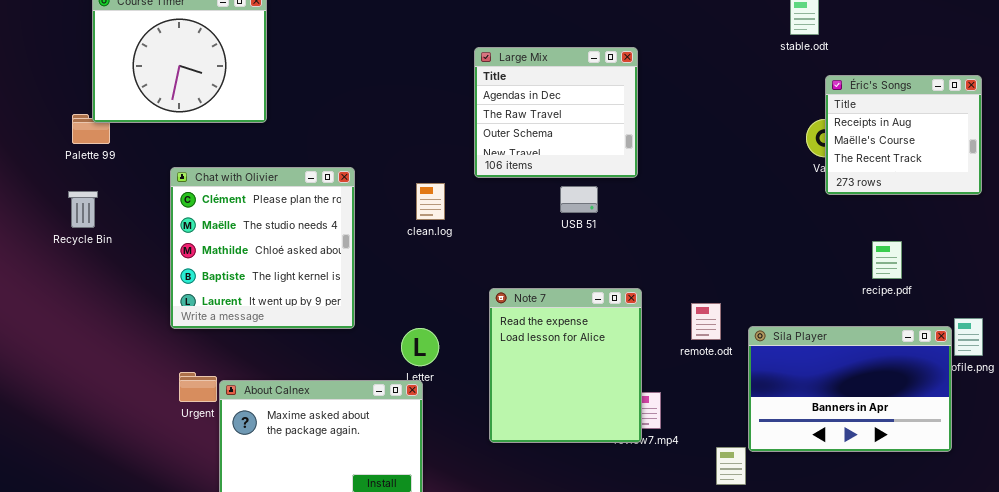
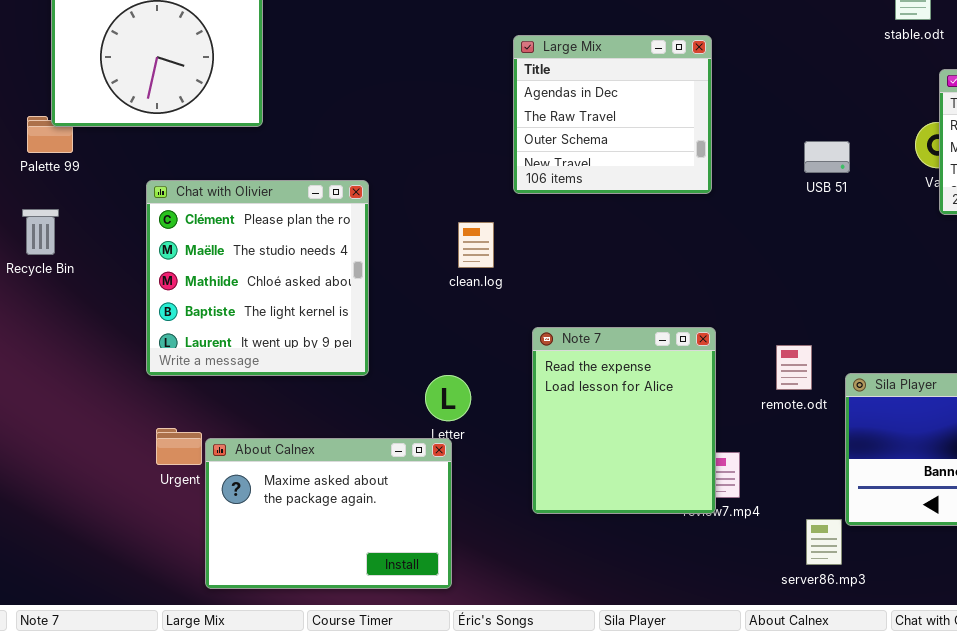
clean.log: [416,183,445,220] -> [458,222,494,268], moved
USB 51: [560,186,598,213] -> [804,141,850,173], moved

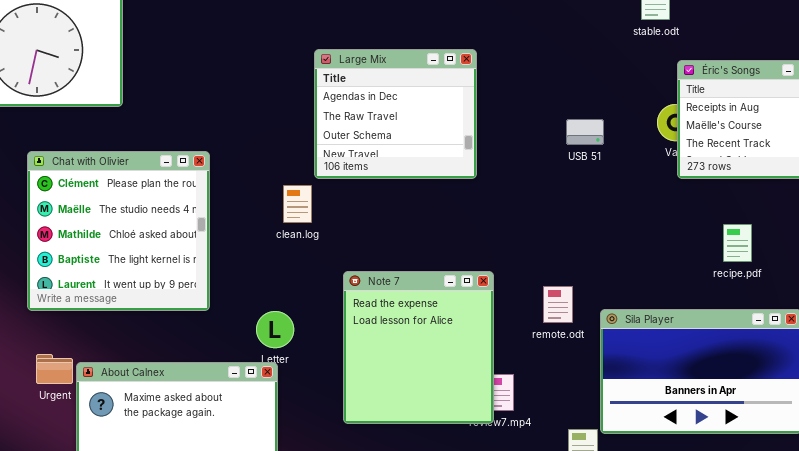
Large Mix: [513,35,712,194] -> [314,49,477,179], moved

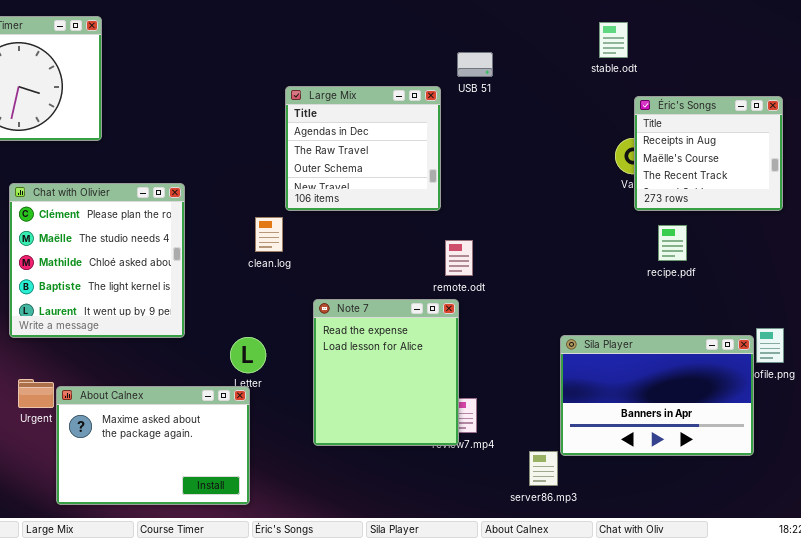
USB 51: [566,119,604,145] -> [457,52,493,77], moved
recipe.pdf: [723,224,752,262] -> [658,225,687,261], moved
remote.odt: [543,286,573,323] -> [445,240,473,276], moved

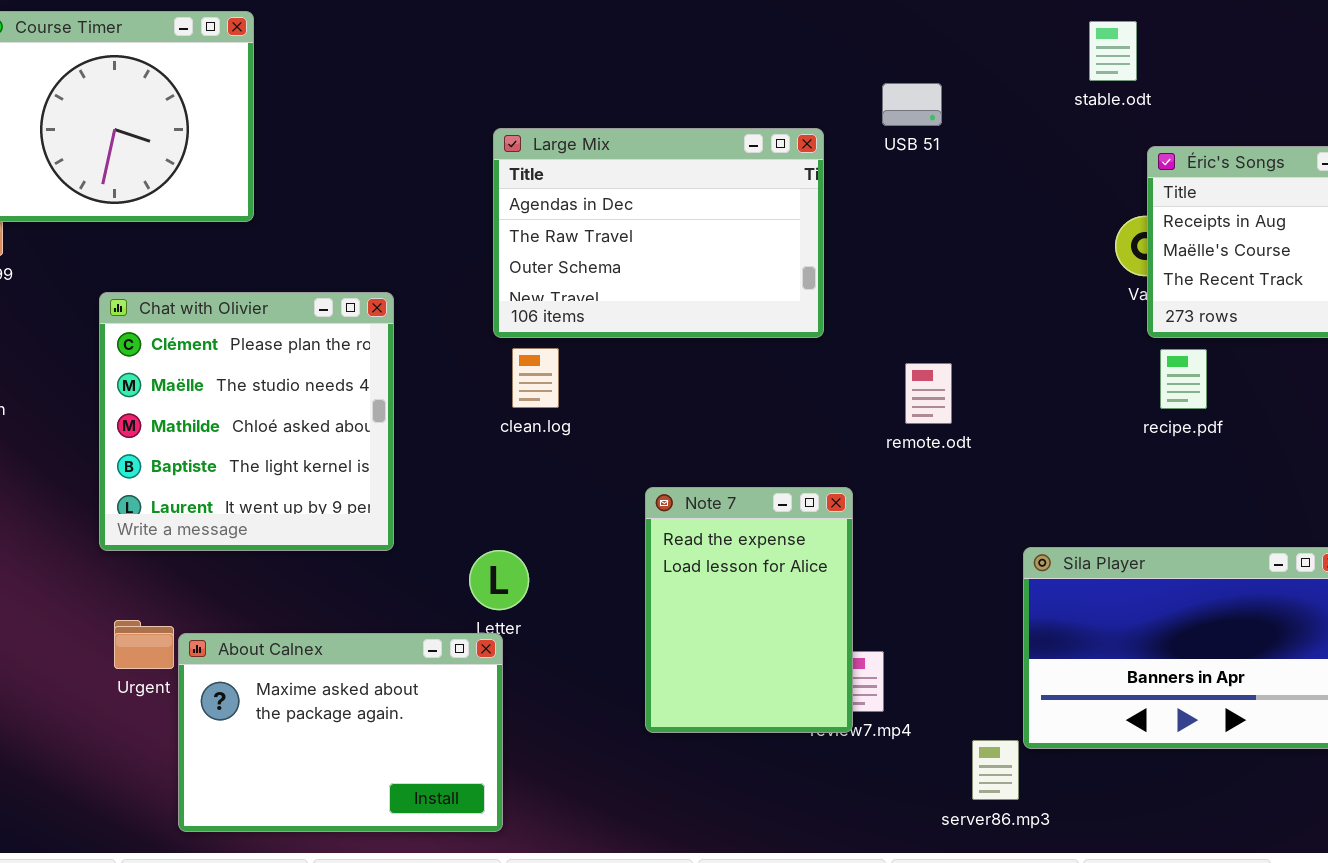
USB 51: [457,52,493,77] -> [882,83,942,126], moved
Large Mix: [285,86,441,211] -> [493,128,824,338], resized
recipe.pdf: [658,225,687,261] -> [1160,349,1207,409], moved
remote.odt: [445,240,473,276] -> [905,363,952,424], moved
Note 7: [313,299,459,446] -> [645,487,853,733], resized

